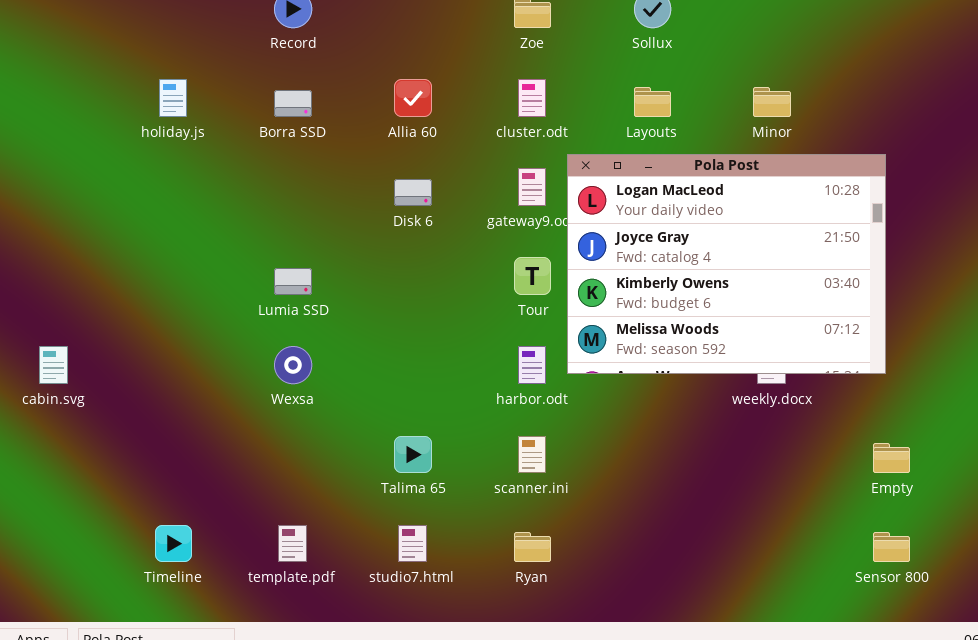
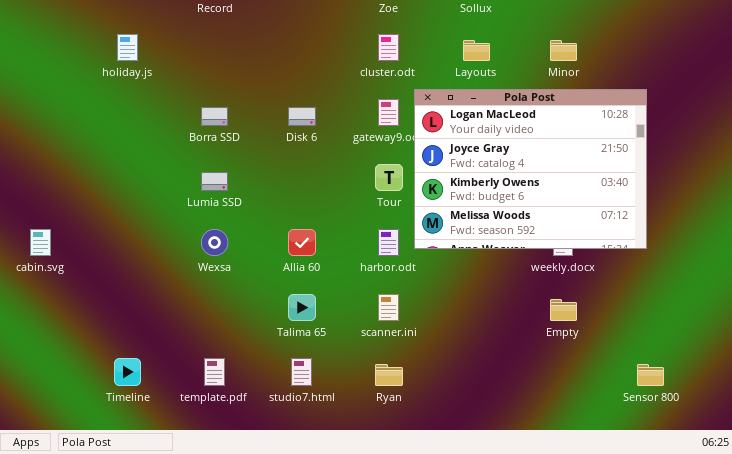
Allia 60: [394,79,432,117] -> [288,229,316,256], moved
Borra SSD: [274,90,312,117] -> [201,107,228,126], moved
Empty: [873,443,910,473] -> [550,299,577,321], moved

